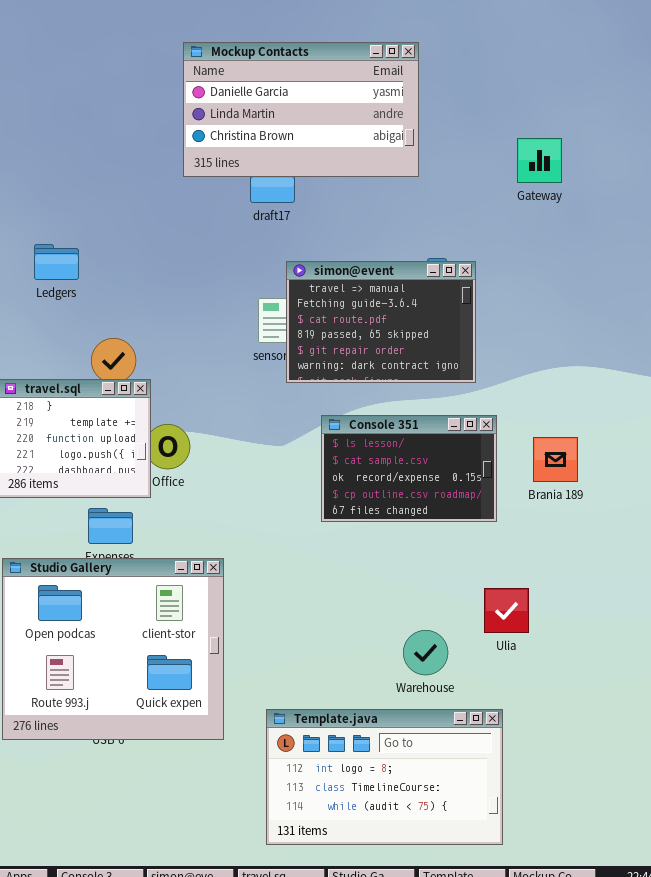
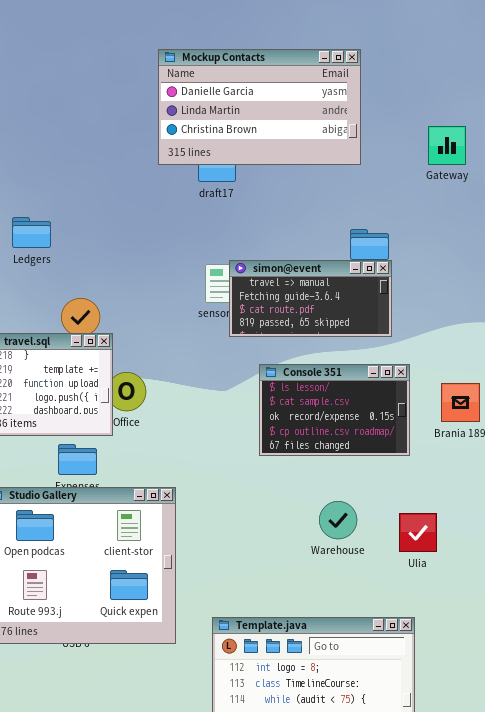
Mockup Contacts: [183,42,419,177] -> [158,49,361,165], moved
simon@event: [286,261,476,383] -> [229,260,392,337], resized
Warehouse: [403,630,448,675] -> [319,501,357,539], moved

